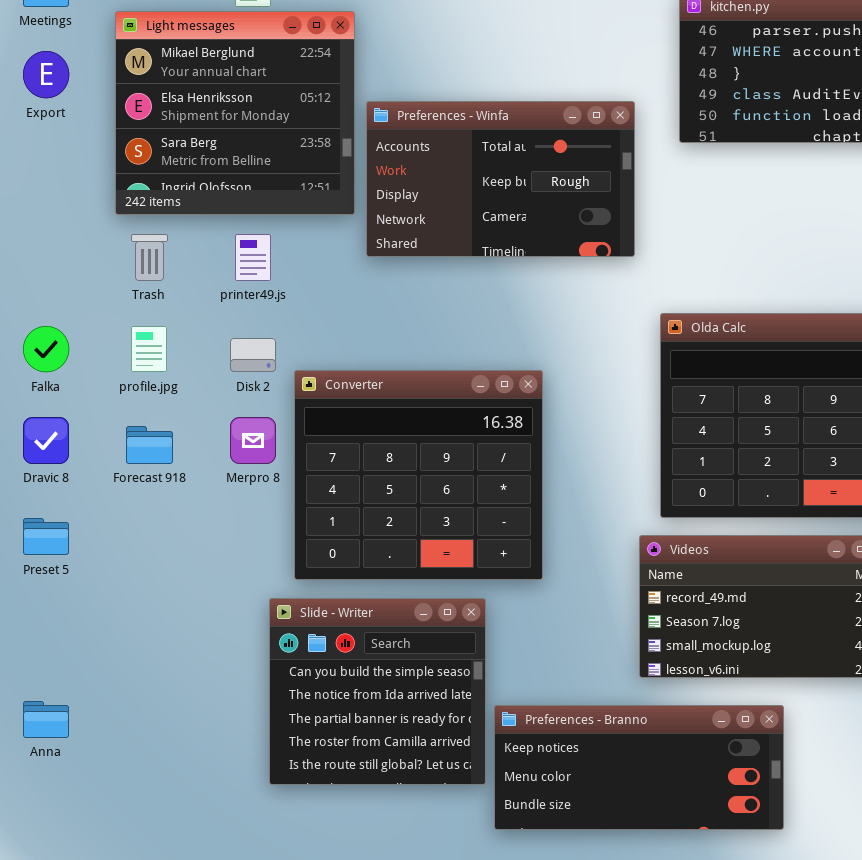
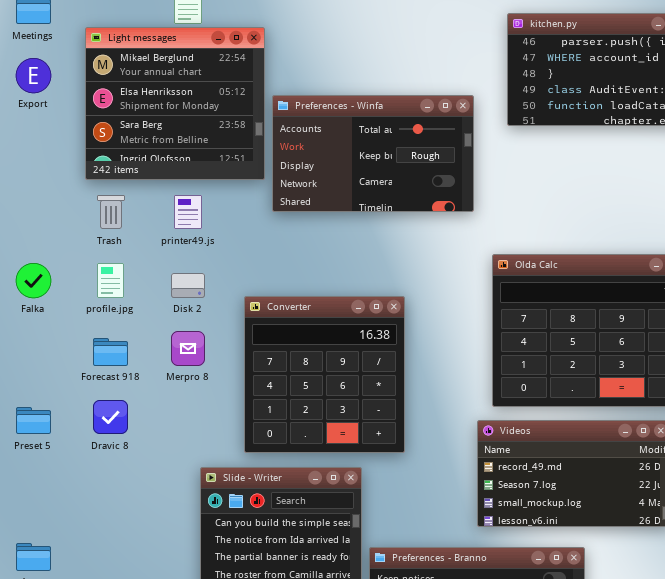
Converter: [294,370,543,580] -> [244,296,405,453], resized
Dravic 8: [23,417,69,464] -> [93,400,128,434], moved

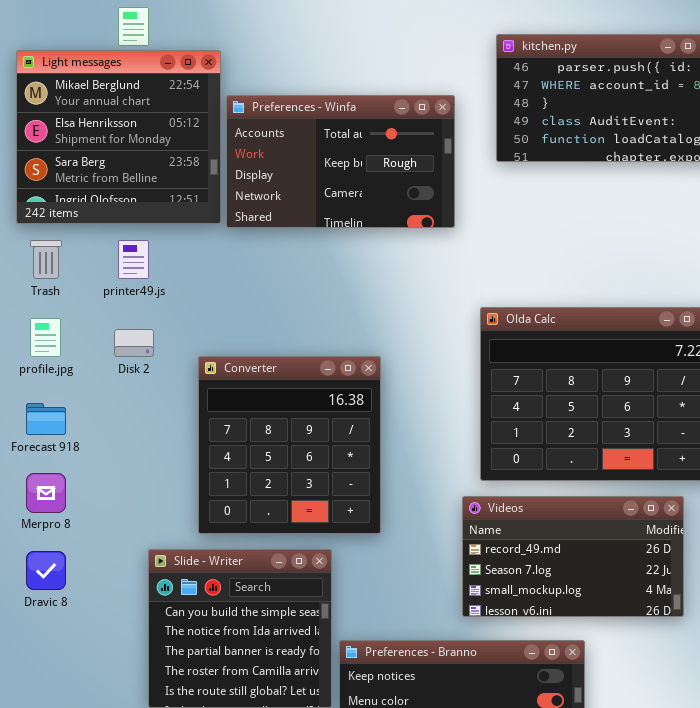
Preferences - Winfa: [272,95,474,212] -> [226,95,455,228], moved
Merpro 8: [171,331,205,366] -> [26,473,66,513], moved
Dravic 8: [93,400,128,434] -> [26,551,66,590], moved

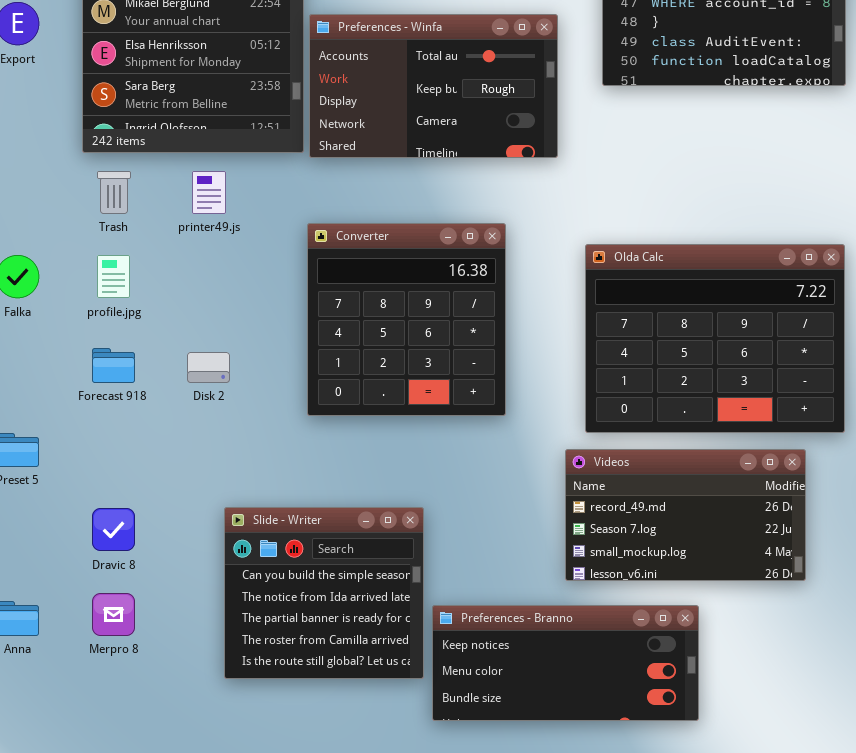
Disk 2: [114,329,154,357] -> [187,352,230,383], moved
Converter: [198,356,381,534] -> [307,223,506,416], moved
Merpro 8: [26,473,66,513] -> [92,593,135,636], moved

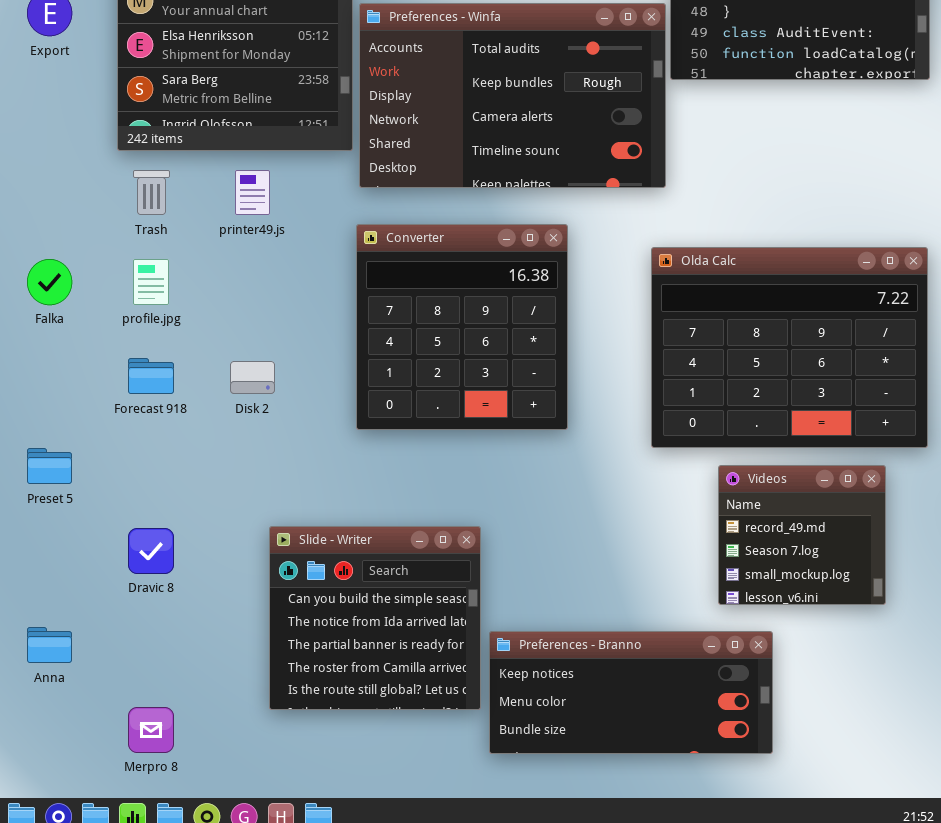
Preferences - Winfa: [309,14,558,158] -> [359,3,666,188], resized
Videos: [565,449,806,581] -> [718,465,886,605], resized
Merpro 8: [92,593,135,636] -> [128,707,174,753], moved

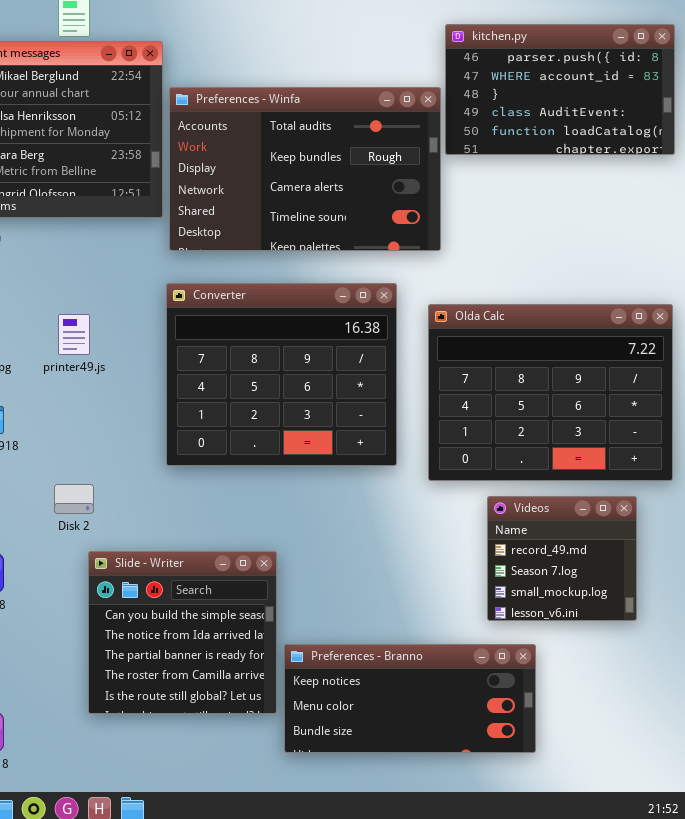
printer49.js: [235,170,270,215] -> [58,314,90,355], moved
Converter: [356,224,568,430] -> [166,283,397,466], resized
Disk 2: [230,361,275,394] -> [54,484,94,514], moved

